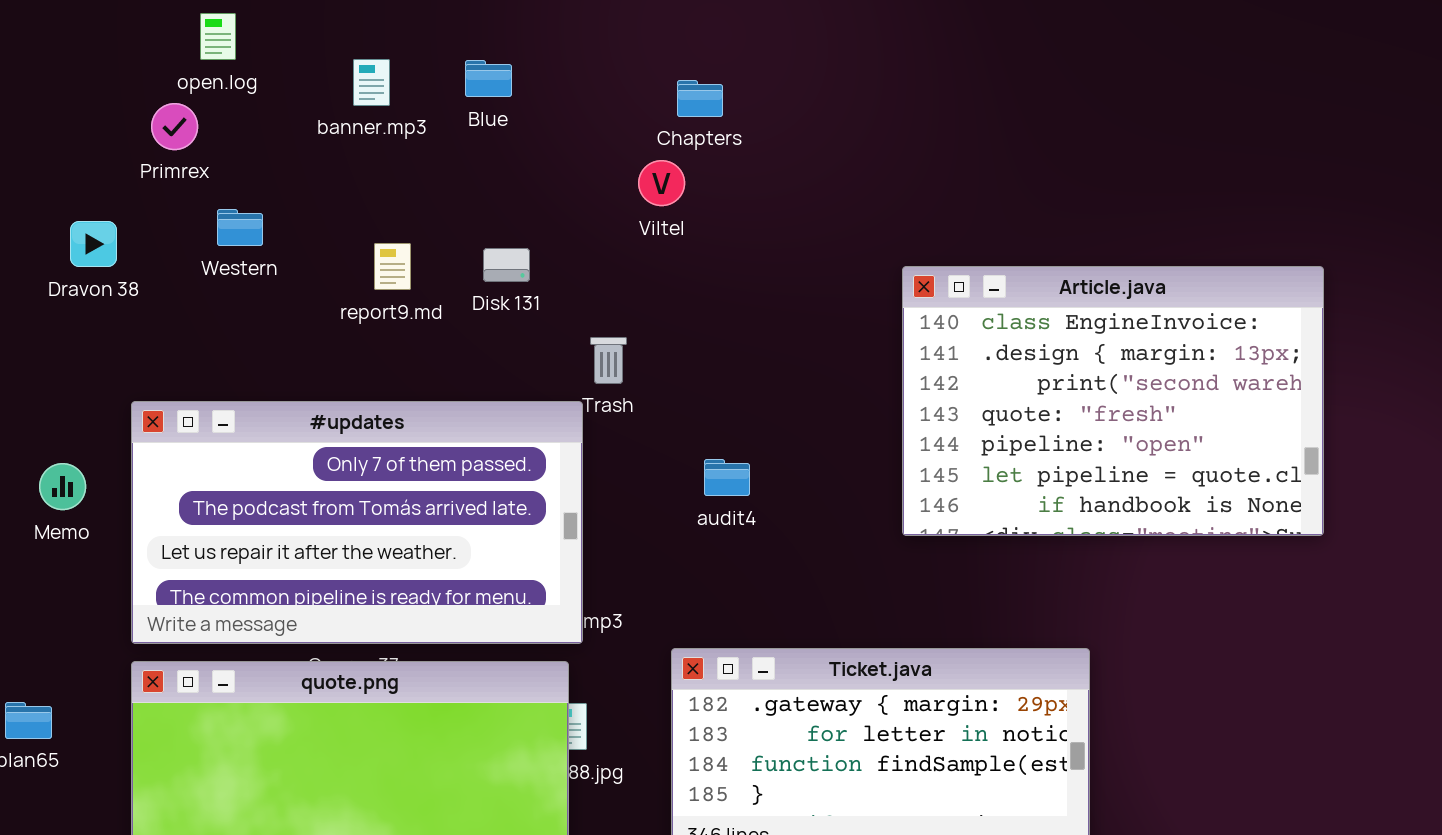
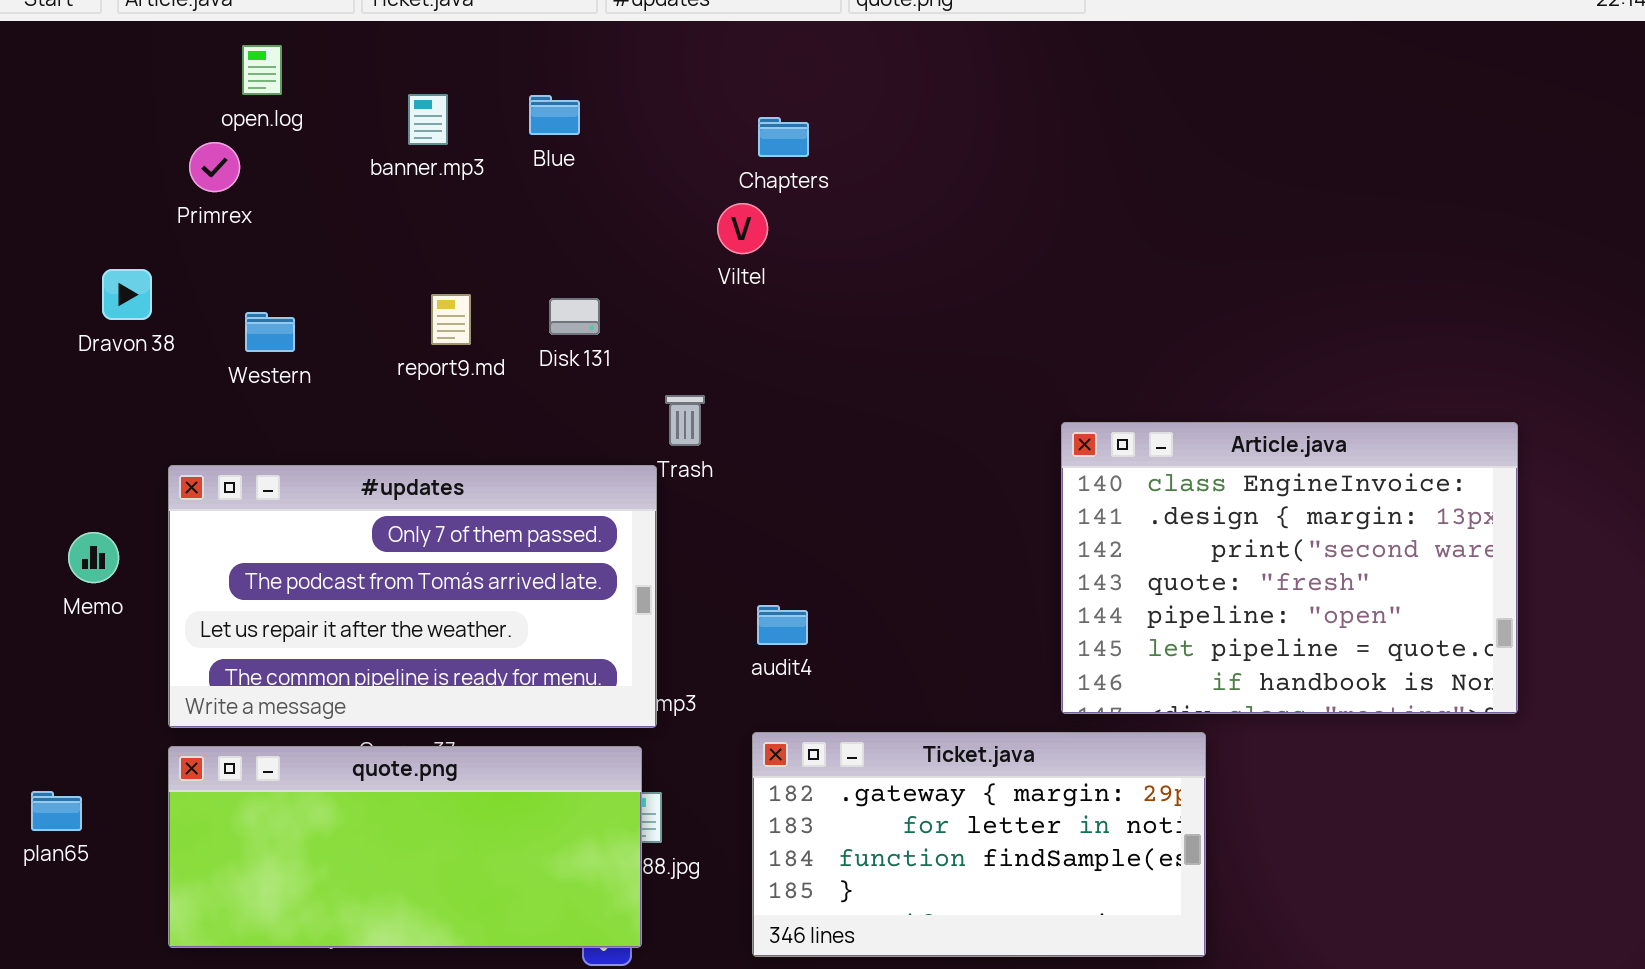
Western: [217,209,263,246] -> [245,312,295,352], moved
Article.java: [902,266,1324,536] -> [1061,422,1518,714], moved
audit4: [704,459,750,496] -> [757,605,808,645], moved

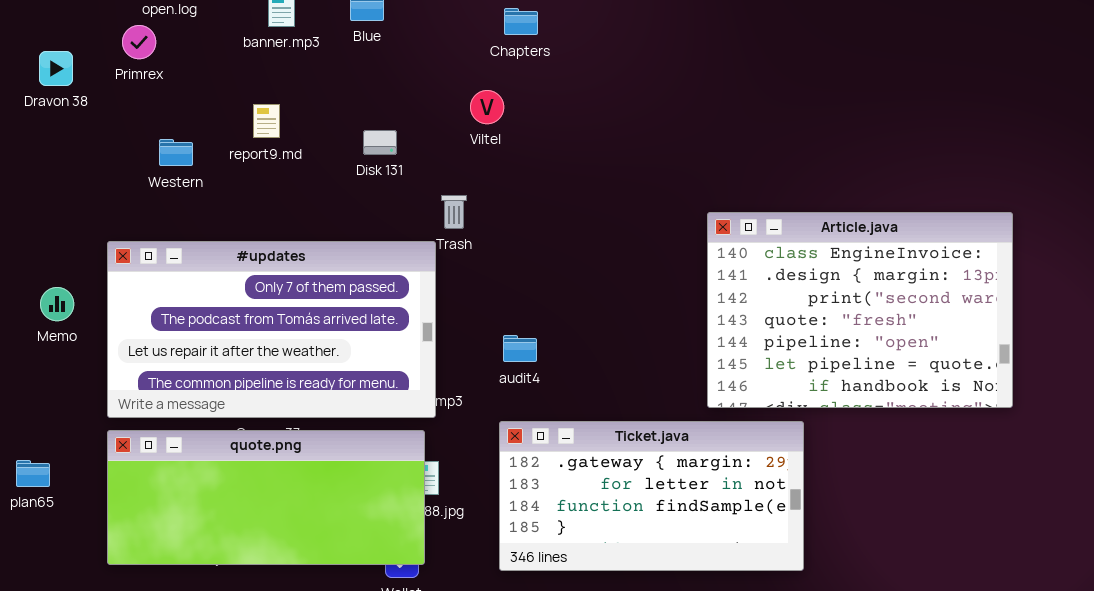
Viltel: [717,203,768,254] -> [470,90,504,124], moved
Dravon 38: [102,269,152,320] -> [39,51,73,86], moved
report9.md: [431,294,471,345] -> [253,104,280,138], moved

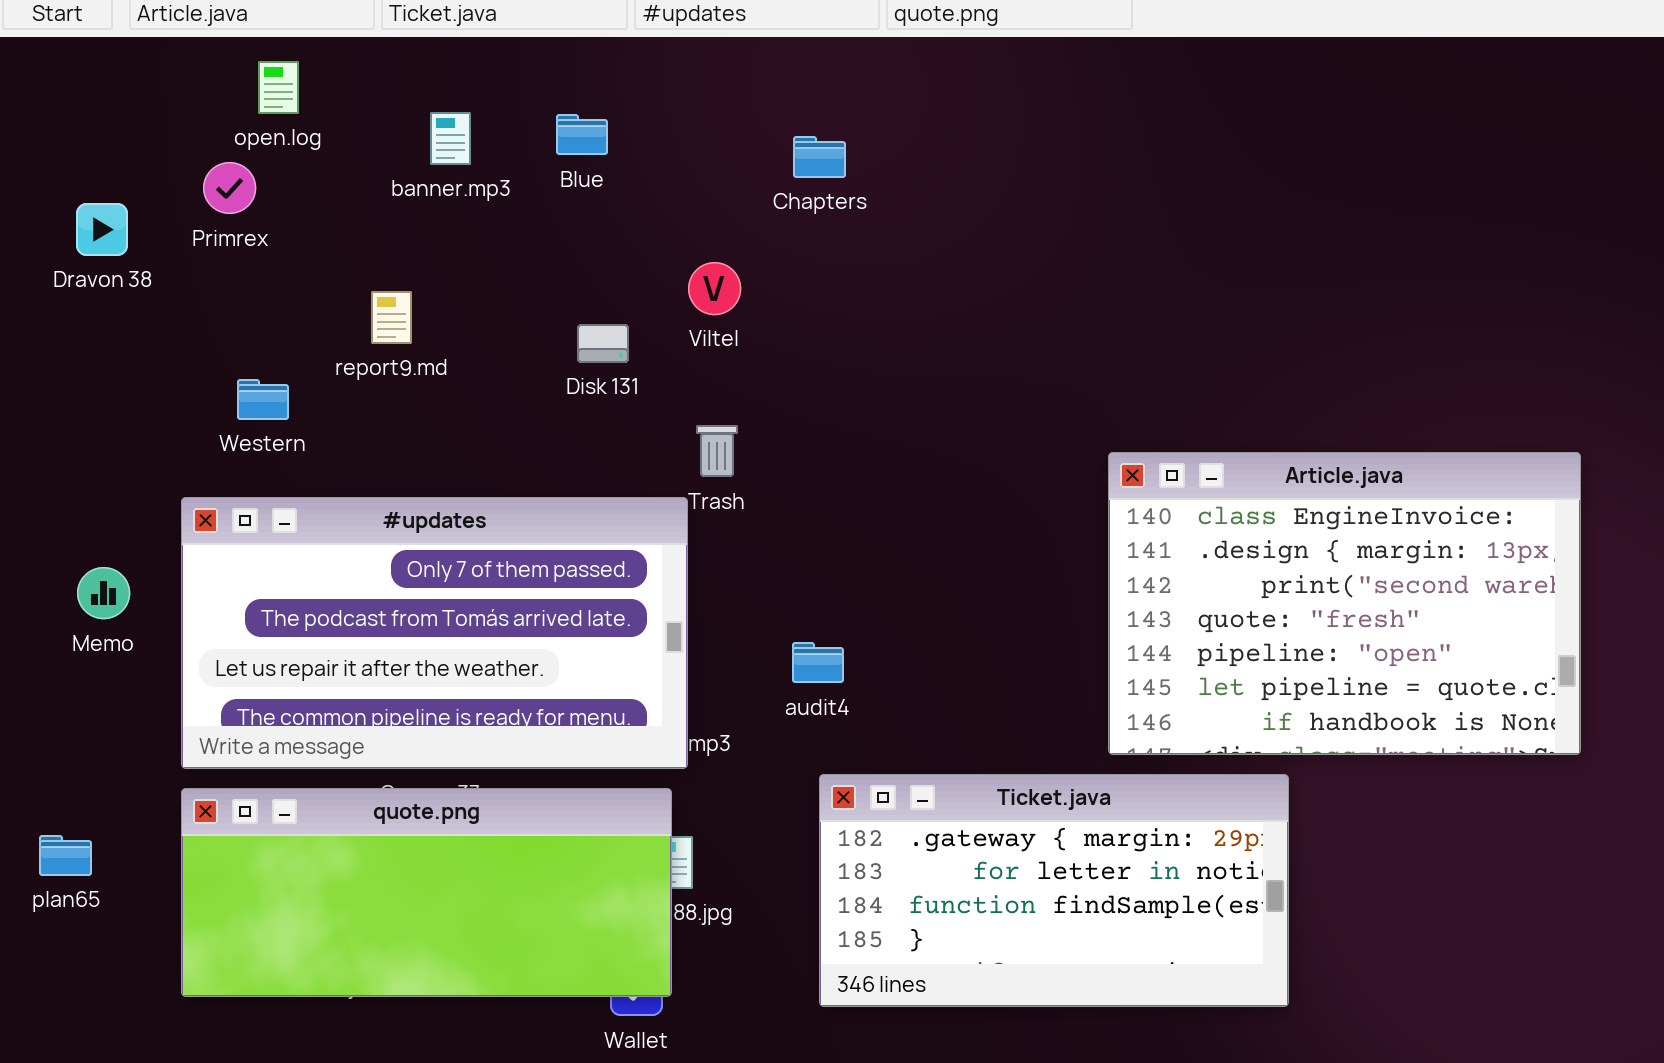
Viltel: [470,90,504,124] -> [688,262,741,315], moved
report9.md: [253,104,280,138] -> [371,291,412,344], moved
Western: [159,139,193,166] -> [237,379,289,420], moved
Ticket.java: [499,421,804,571] -> [819,774,1289,1007], moved

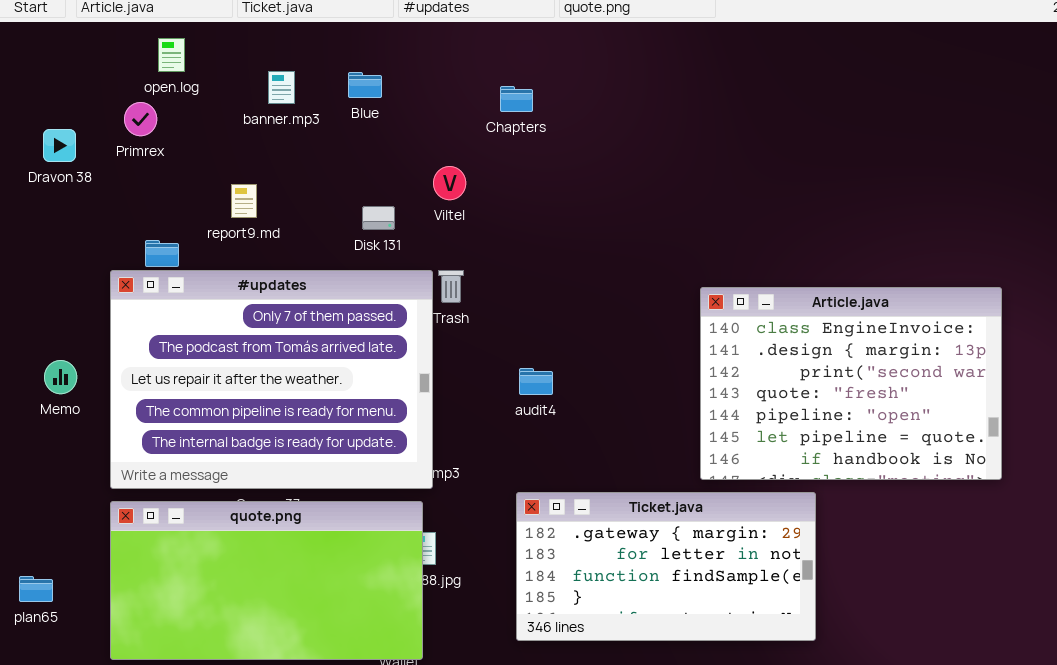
#updates: [181,497,688,769] -> [110,270,433,489], resized
audit4: [792,642,844,683] -> [519,368,553,395], moved
quote.png: [181,788,672,997] -> [110,501,423,660], resized
plan65: [39,835,92,876] -> [19,576,53,602], moved

